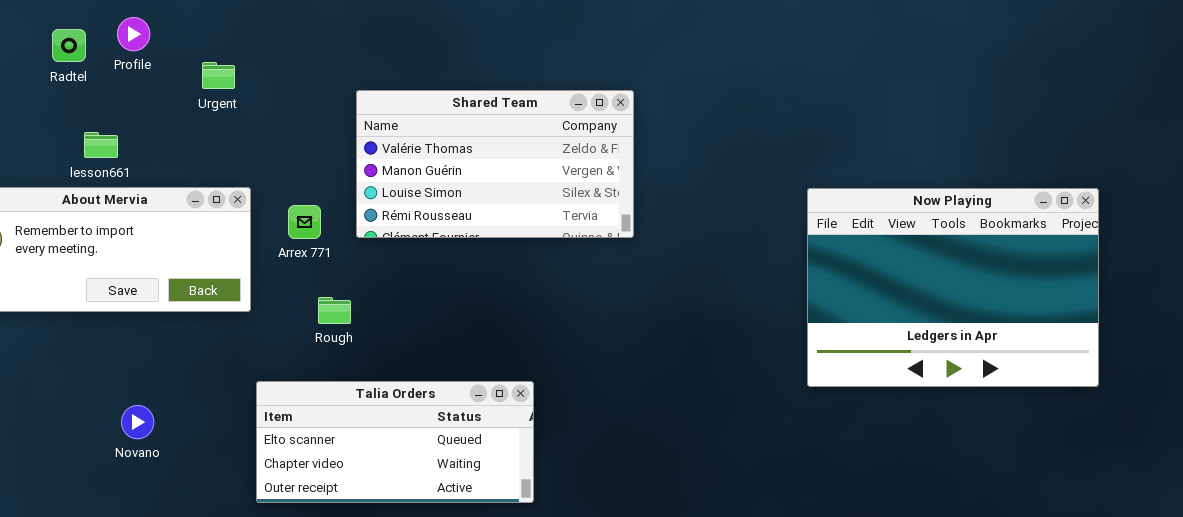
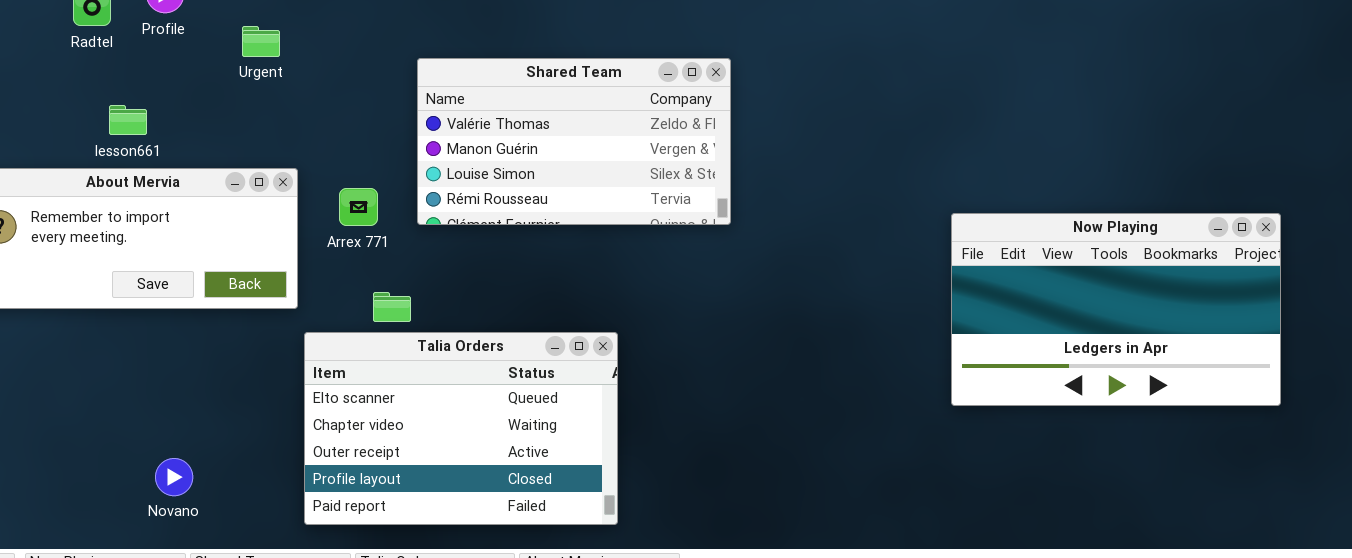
Now Playing: [807,188,1099,387] -> [951,213,1281,406], moved, resized
Talia Orders: [256,381,534,503] -> [304,332,618,525], resized
Novano: [121,405,154,439] -> [155,458,193,496], moved

